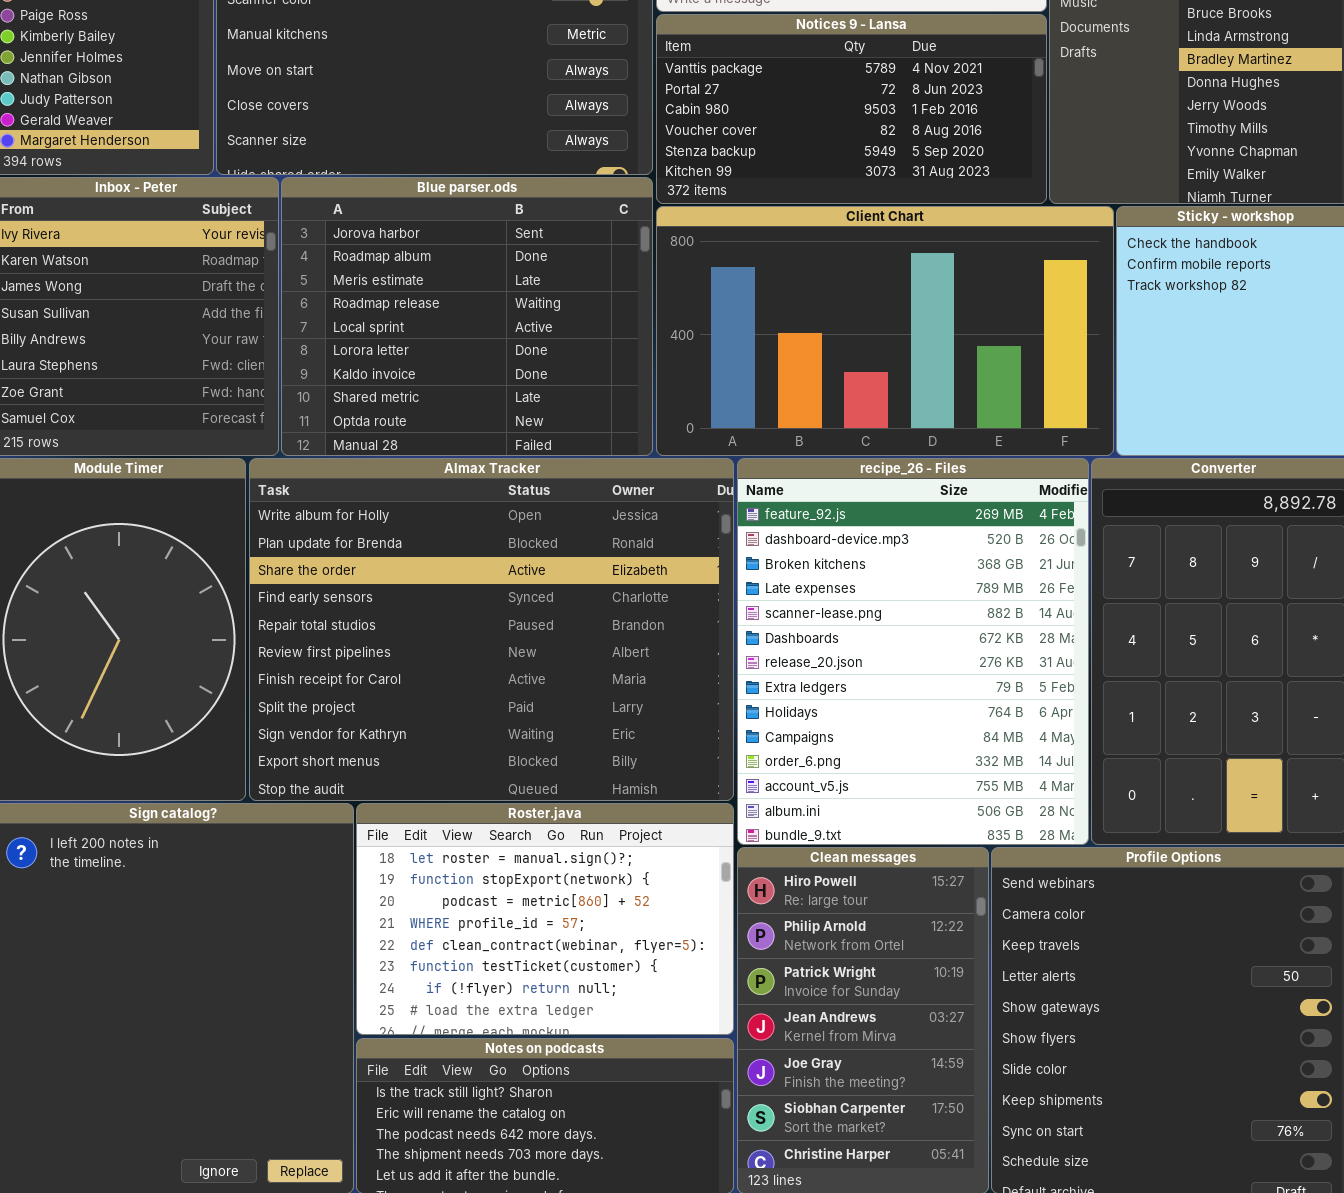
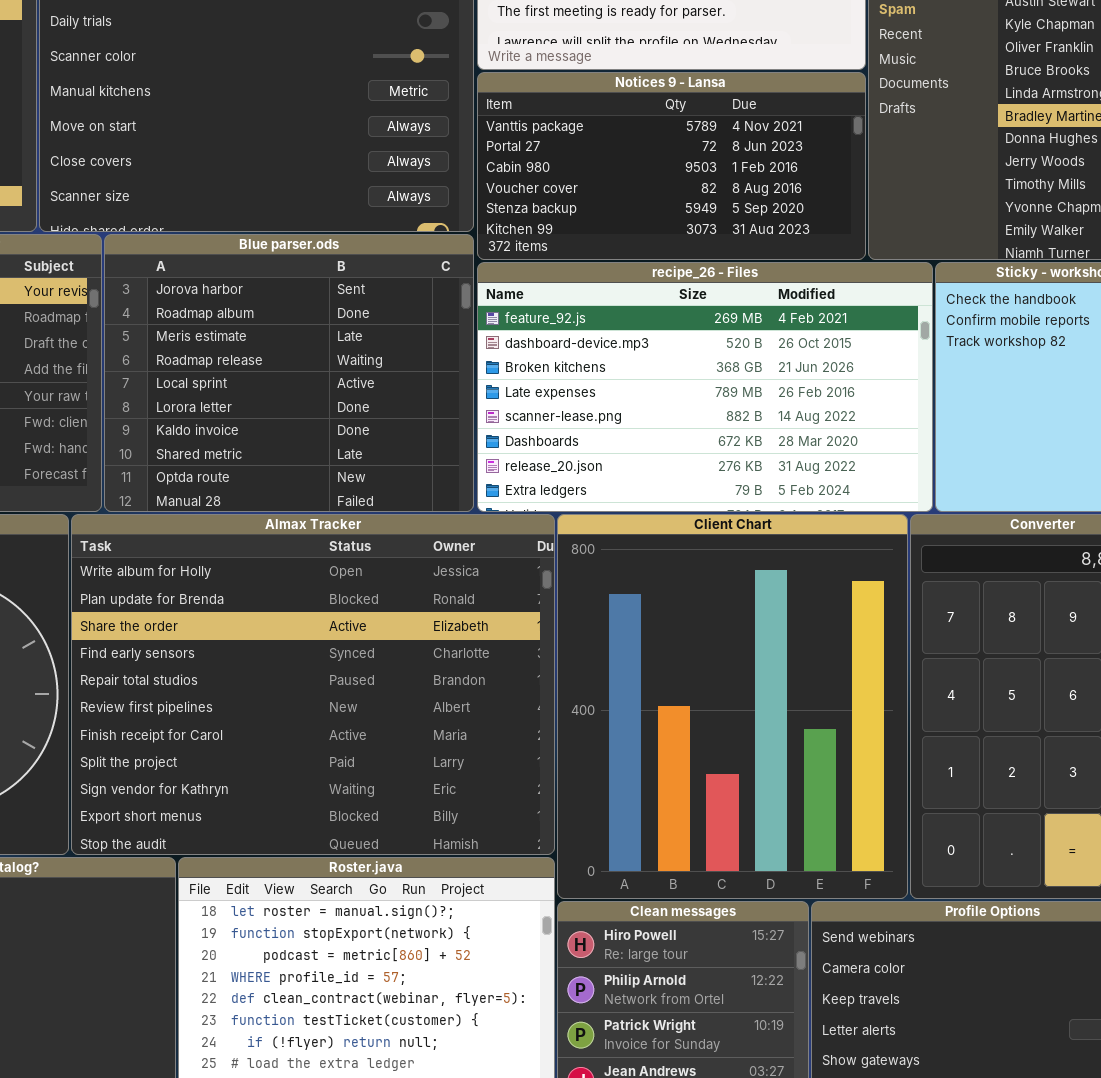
Client Chart: [656,206,1114,456] -> [557,514,908,899], moved, resized
recipe_26 - Files: [737,458,1089,845] -> [477,262,933,512], moved, resized

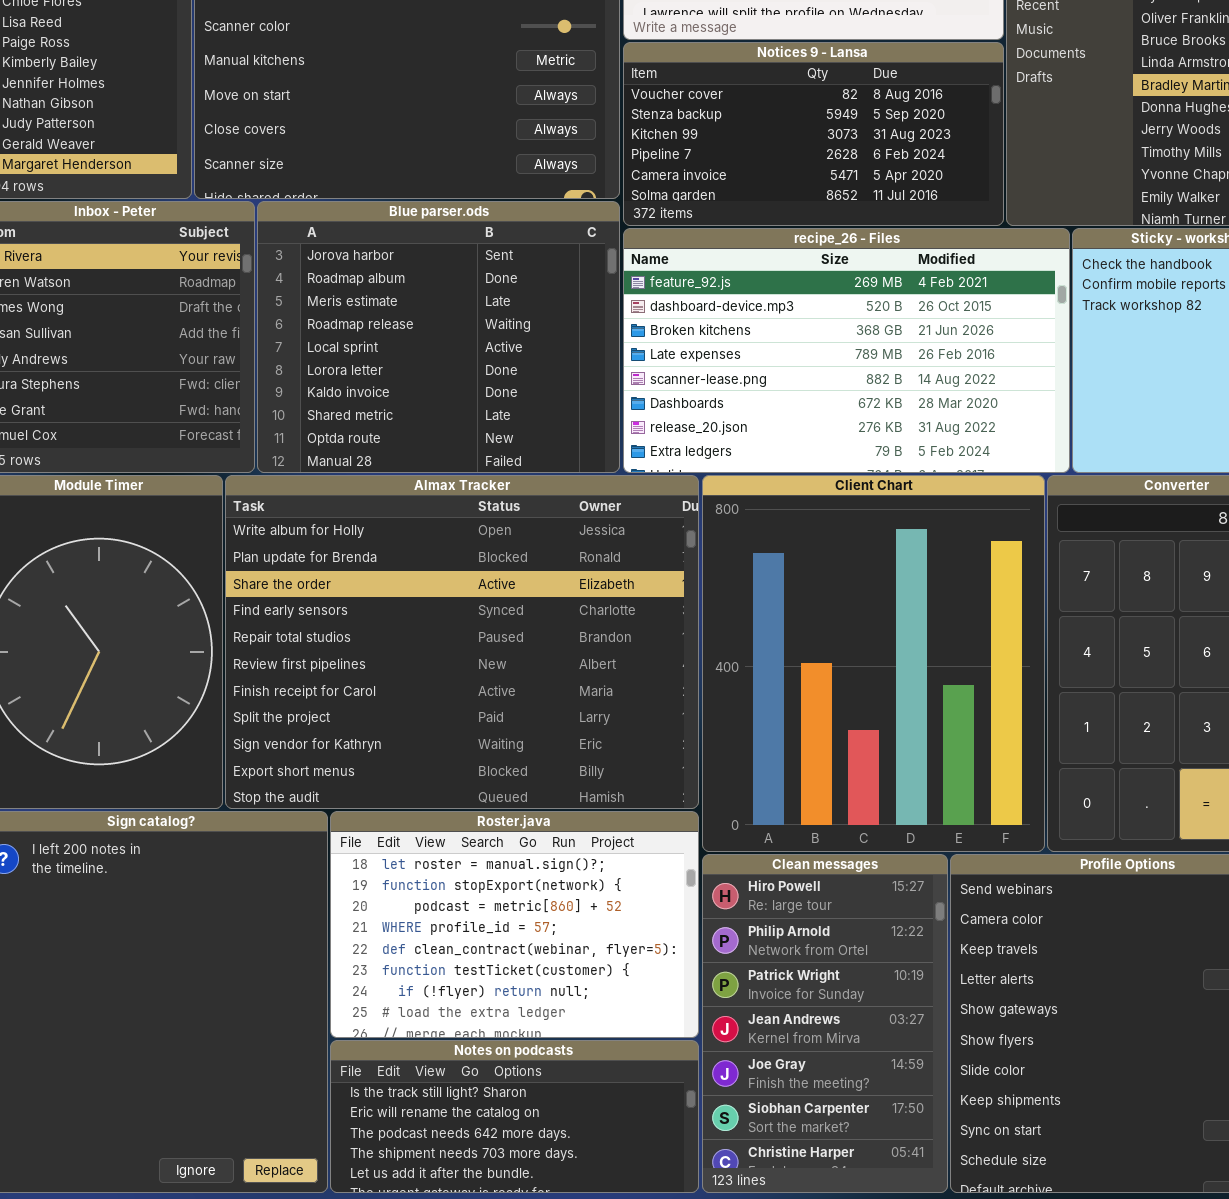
Notices 9 - Lansa: [477,72,866,260] -> [623,42,1004,226], scrolled down 3 rows

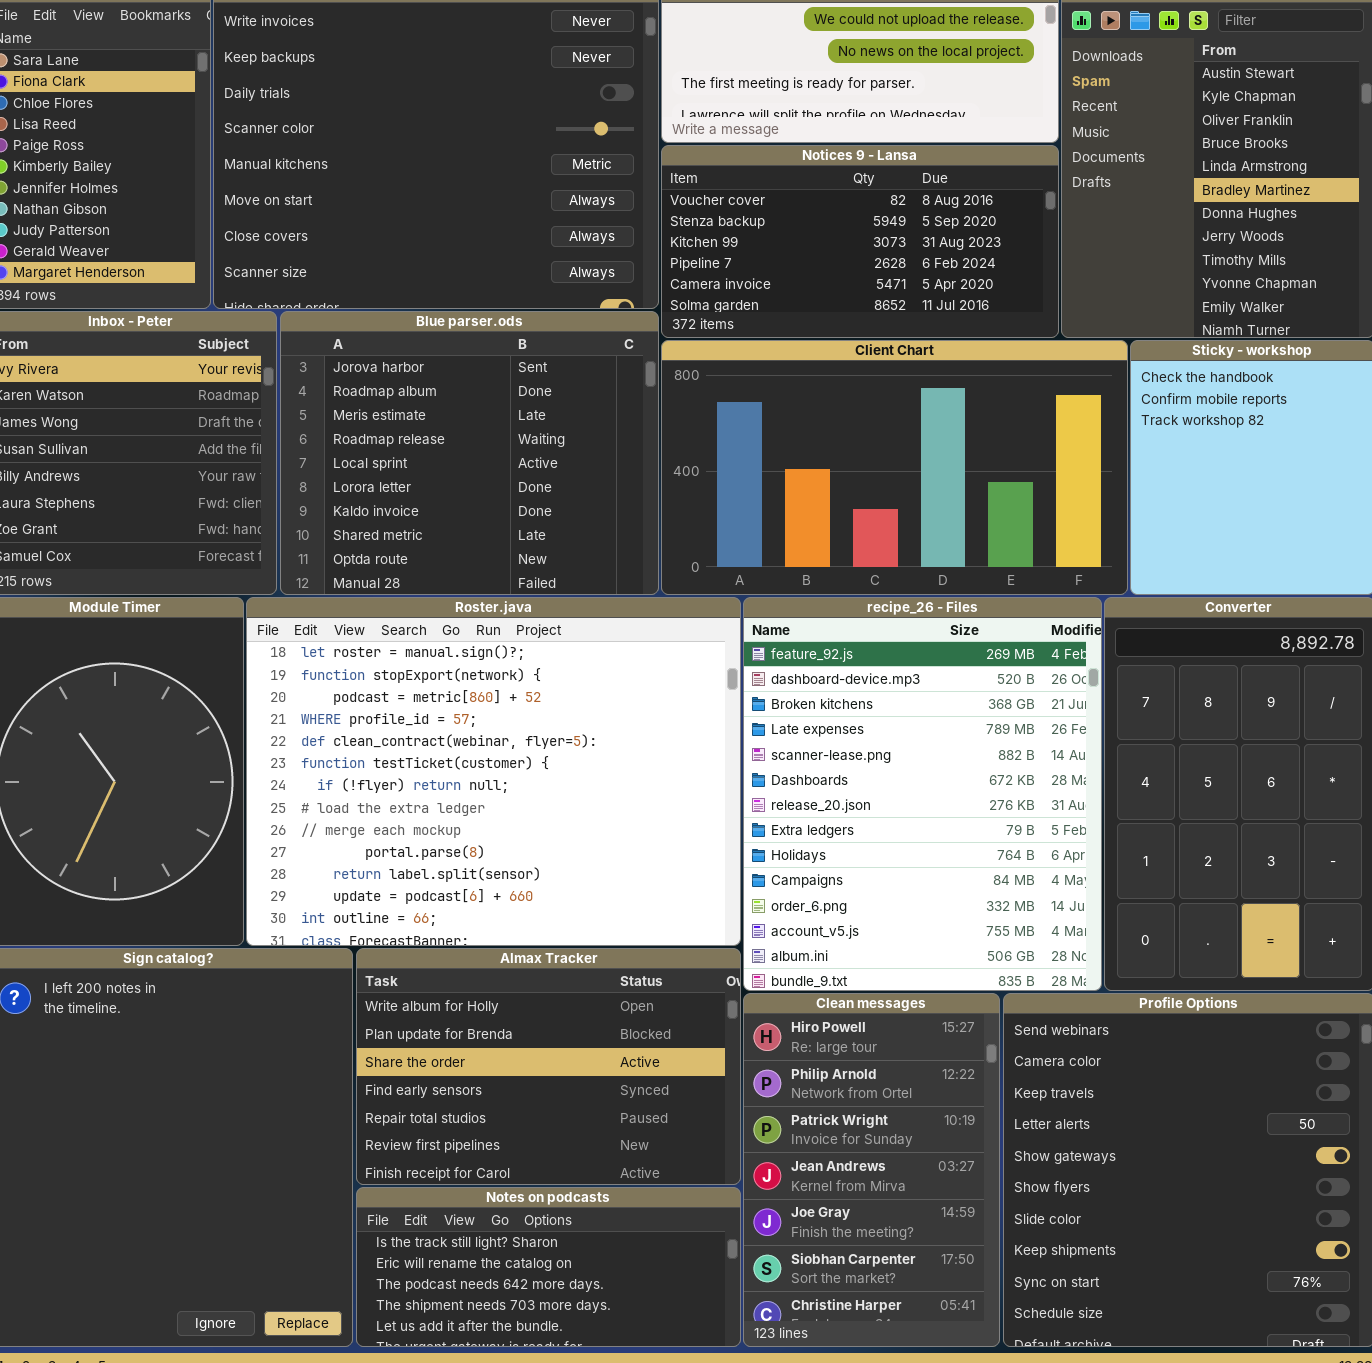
recipe_26 - Files: [623,228,1070,473] -> [743,597,1102,991], moved, resized
Almax Tracker: [225,475,699,809] -> [356,948,741,1185], moved, resized
Client Chart: [702,475,1045,852] -> [661,340,1128,595], moved, resized
Roster.java: [330,811,699,1038] -> [246,597,741,946], moved, resized

